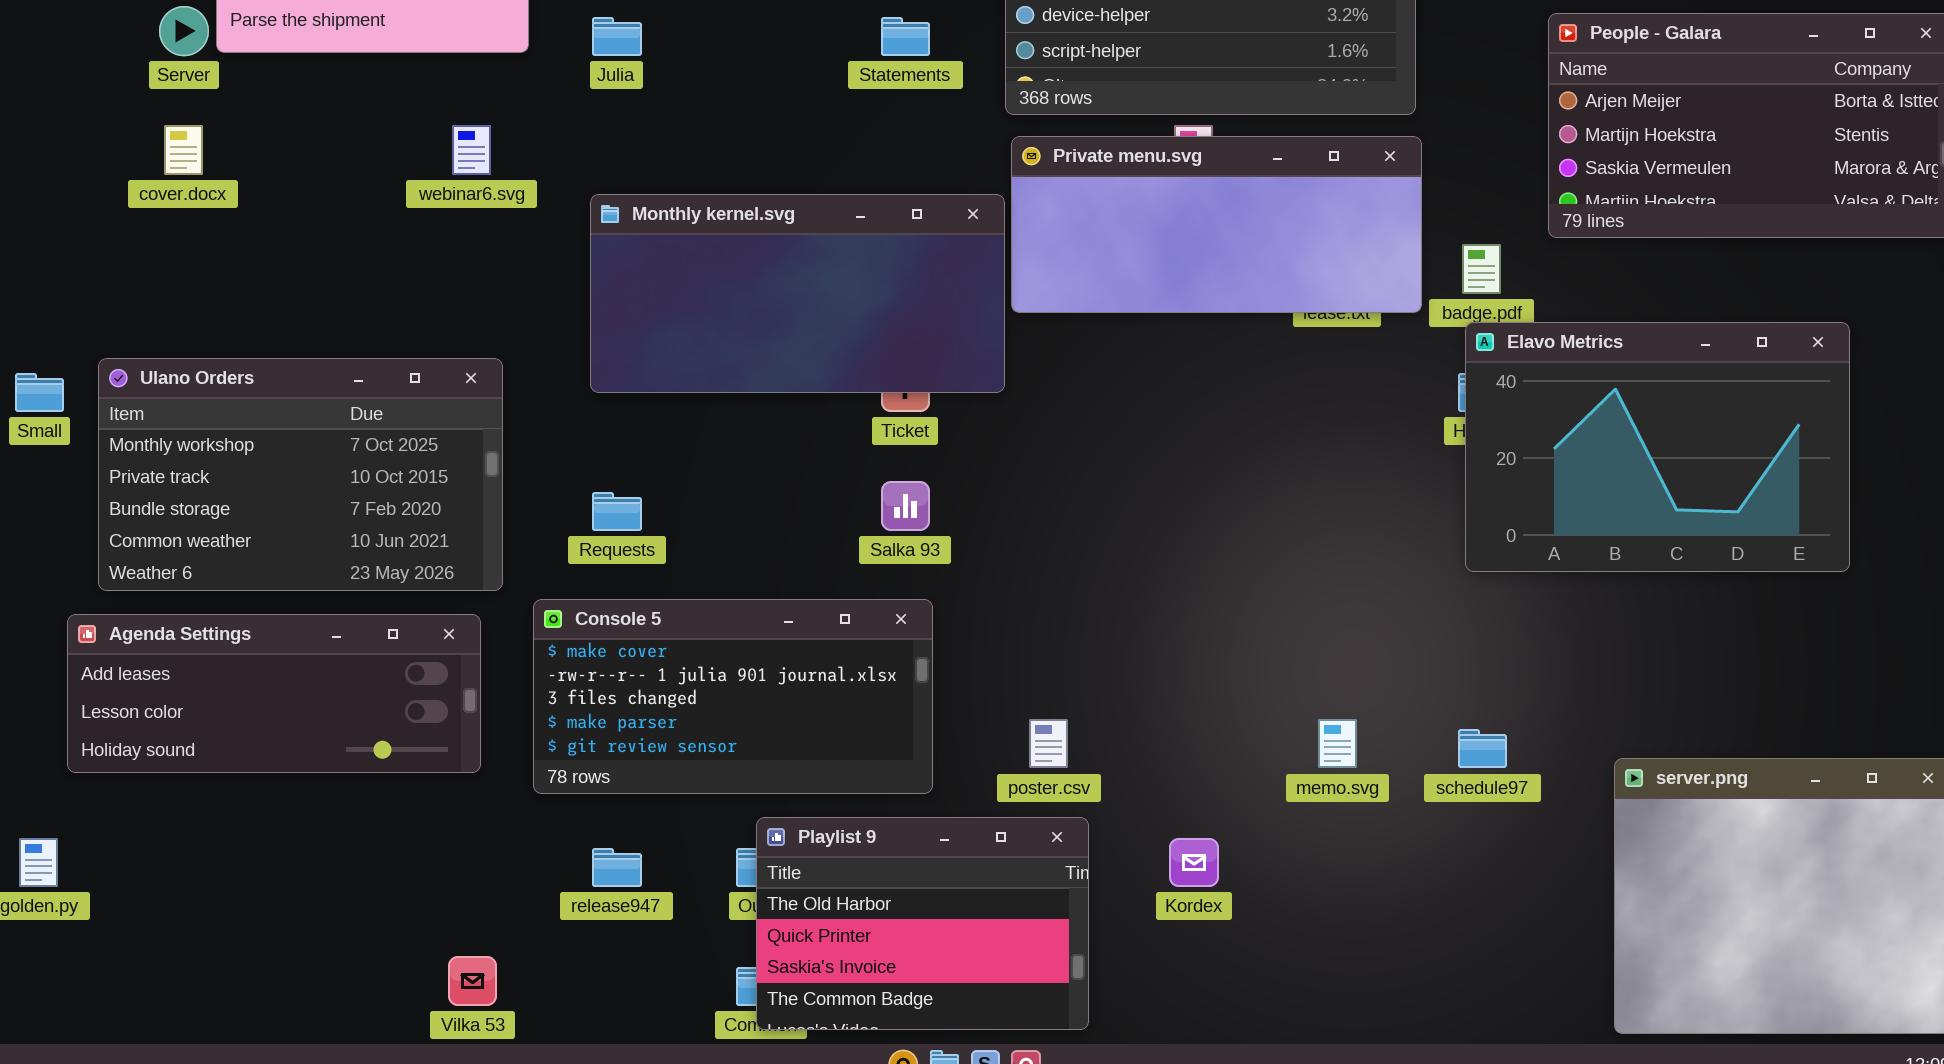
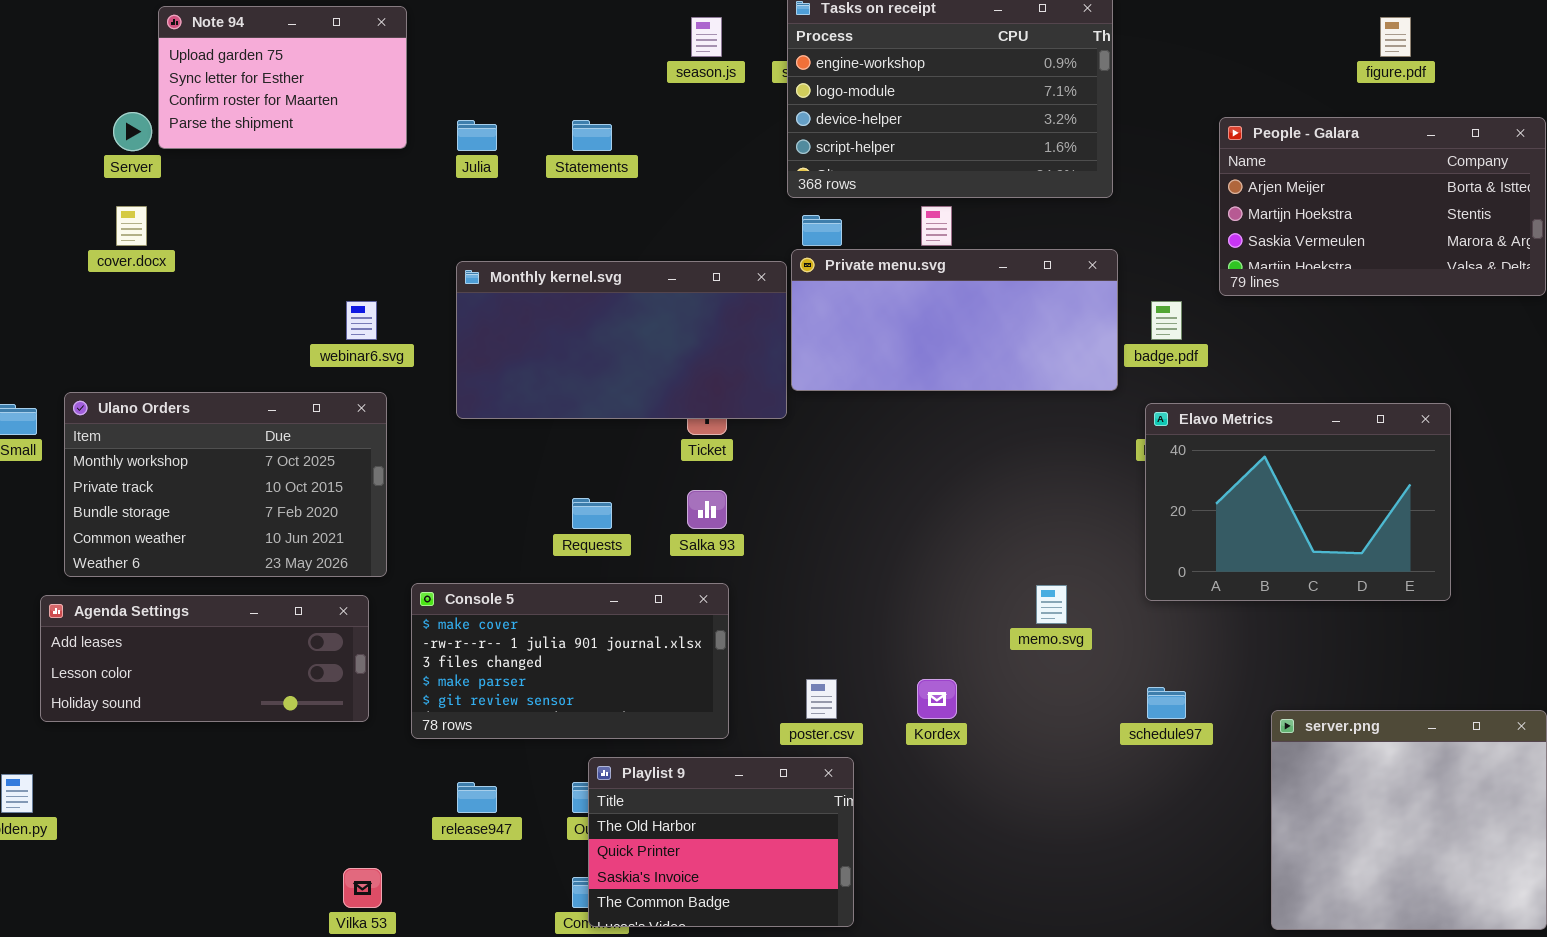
Statements: [881,17,930,56] -> [572,120,612,151], moved
webinar6.svg: [452,125,491,175] -> [346,301,377,340], moved
Private menu.svg: [1011,136,1422,313] -> [791,249,1118,391], moved
Elavo Metrics: [1465,322,1850,572] -> [1145,403,1451,601], moved
Requests: [592,492,642,531] -> [572,498,612,529], moved
memo.svg: [1318,719,1357,768] -> [1036,585,1067,624], moved
Kordex: [1169,838,1219,887] -> [917,679,957,719], moved

